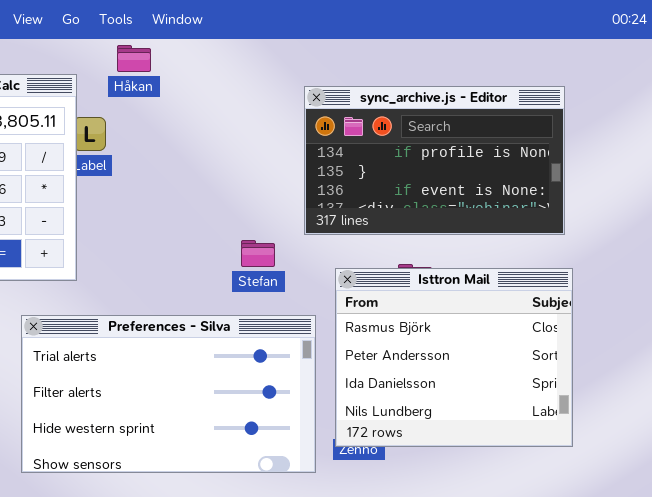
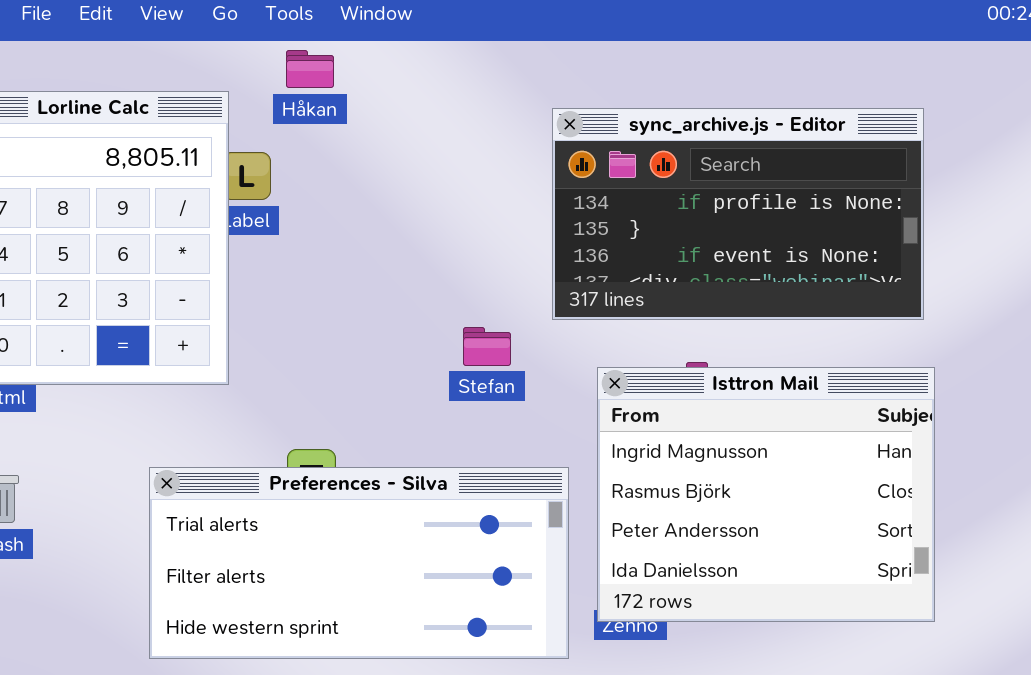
Isttron Mail: [335,268,573,447] -> [597,367,935,622], scrolled up 1 row
Preferences - Silva: [21,315,316,473] -> [149,467,569,659], resized

